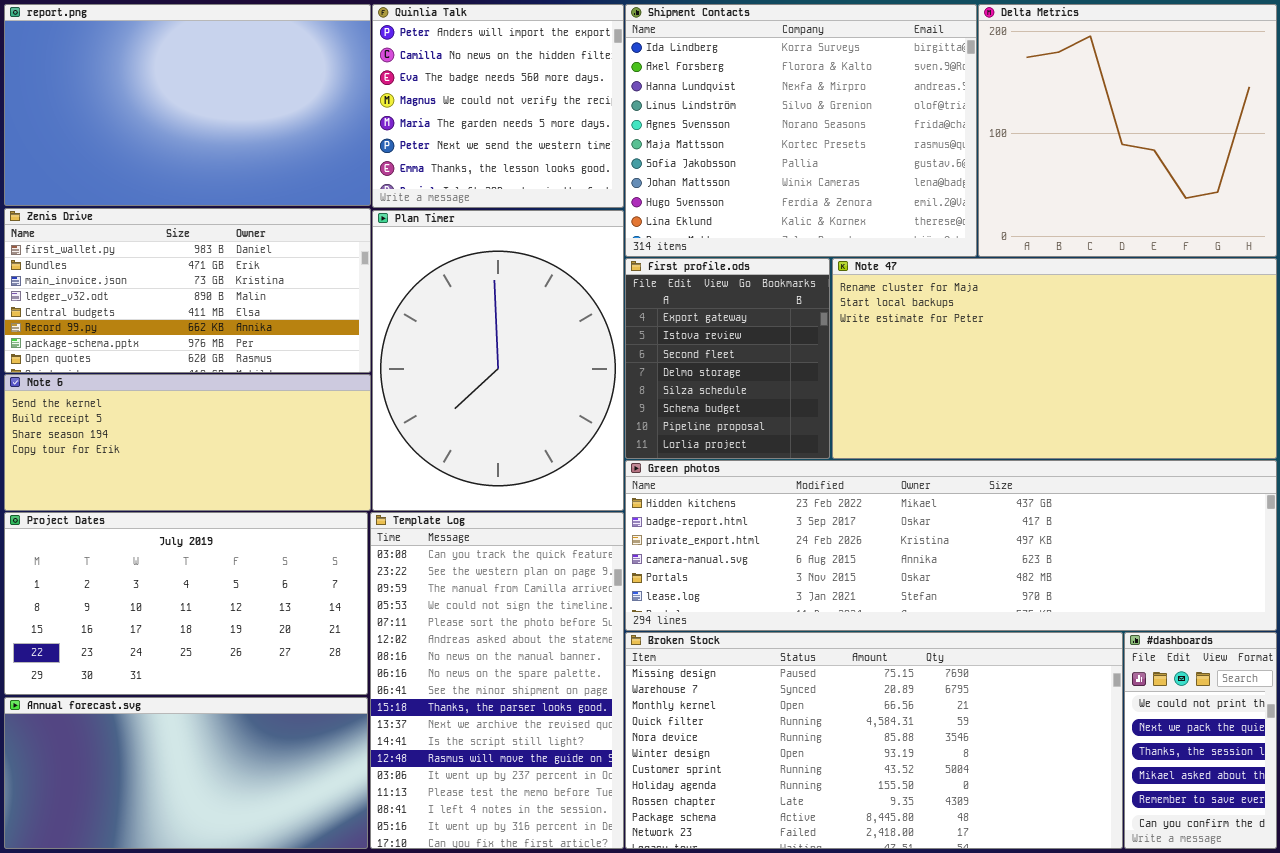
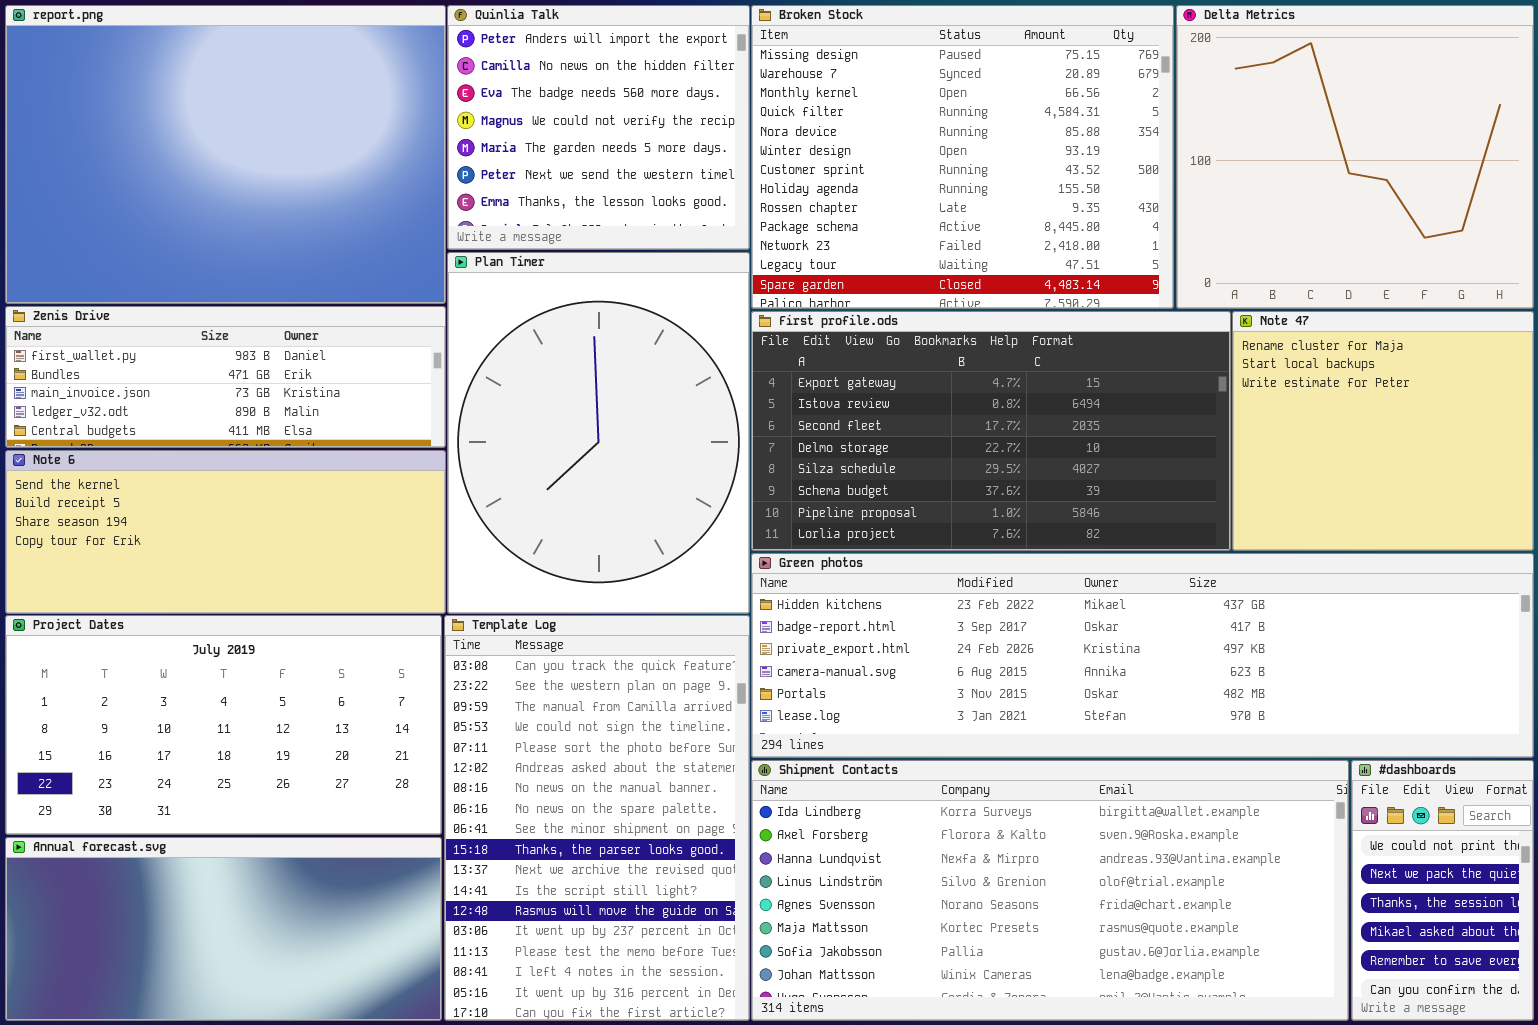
report.png: [4,4,371,206] -> [5,5,446,304], resized
Shipment Contacts: [625,4,977,257] -> [751,760,1349,1021], moved, resized
Zenis Drive: [4,208,371,373] -> [5,306,446,448], resized
First profile.ods: [625,258,830,459] -> [751,311,1231,551], resized
Note 47: [832,258,1277,459] -> [1232,311,1534,551], resized
Broken Stock: [625,632,1123,849] -> [751,5,1174,309], moved, resized

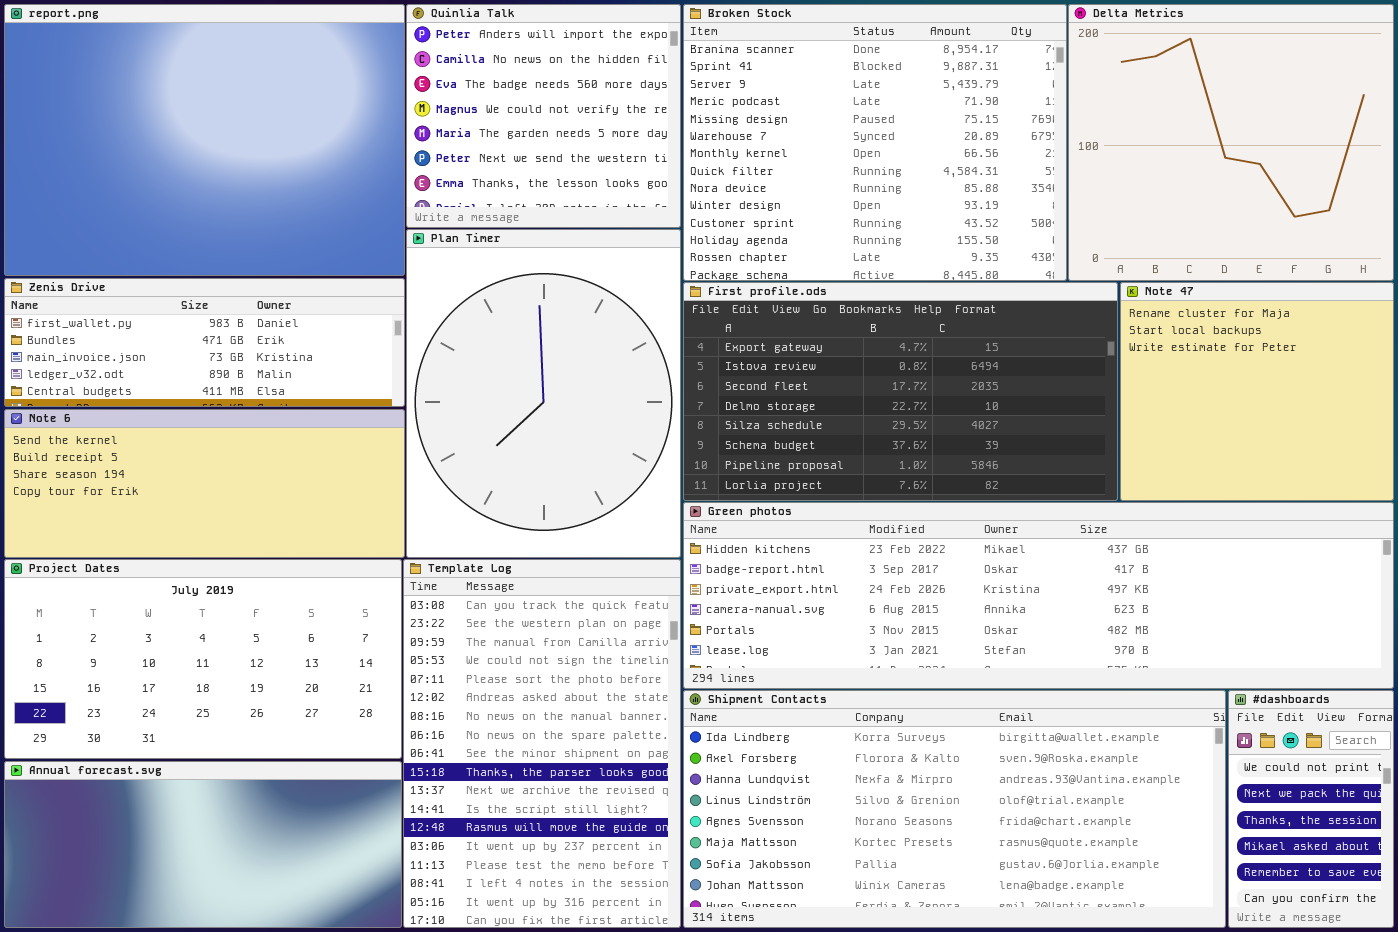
Broken Stock: [751,5,1174,309] -> [683,4,1067,281], scrolled up 4 rows

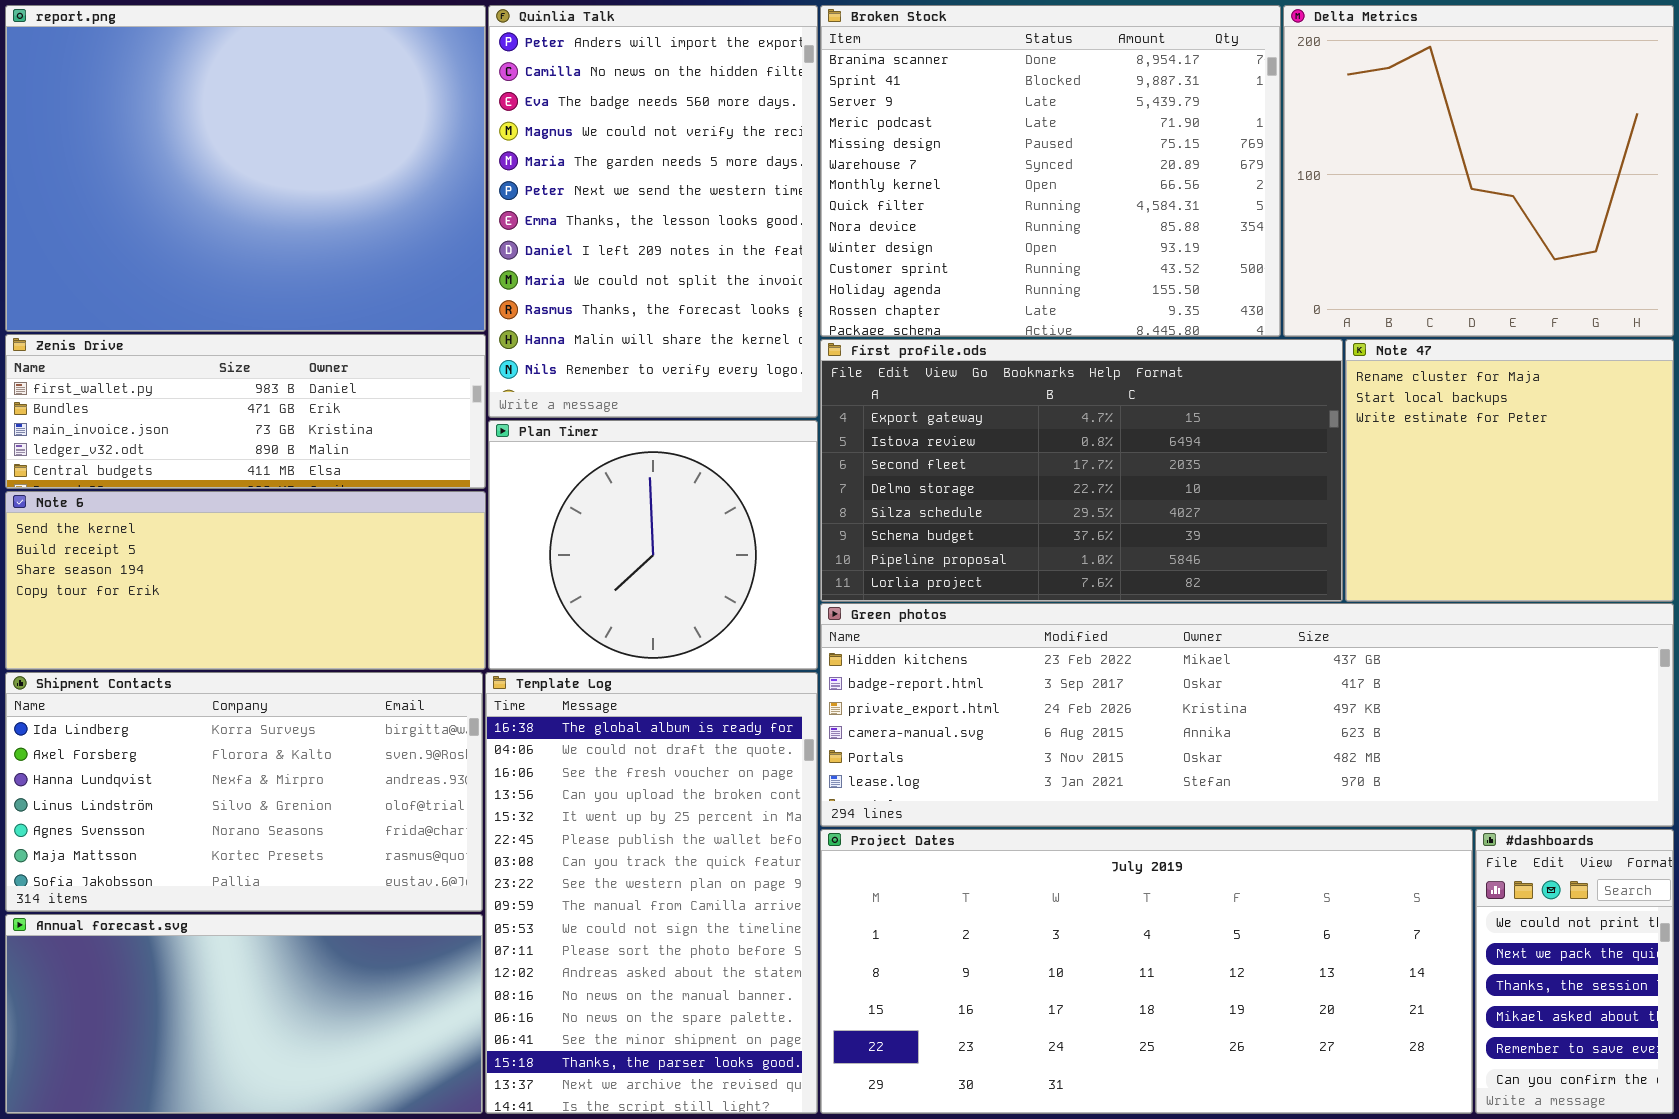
Quinlia Talk: [406,4,681,228] -> [488,5,818,418], resized
Plan Timer: [406,229,681,558] -> [488,420,818,670], resized
Project Dates: [4,559,402,759] -> [820,829,1473,1114], moved, resized
Template Log: [403,559,681,928] -> [485,672,818,1114], scrolled up 6 rows
Shipment Contacts: [683,690,1226,928] -> [5,672,483,912], moved, resized

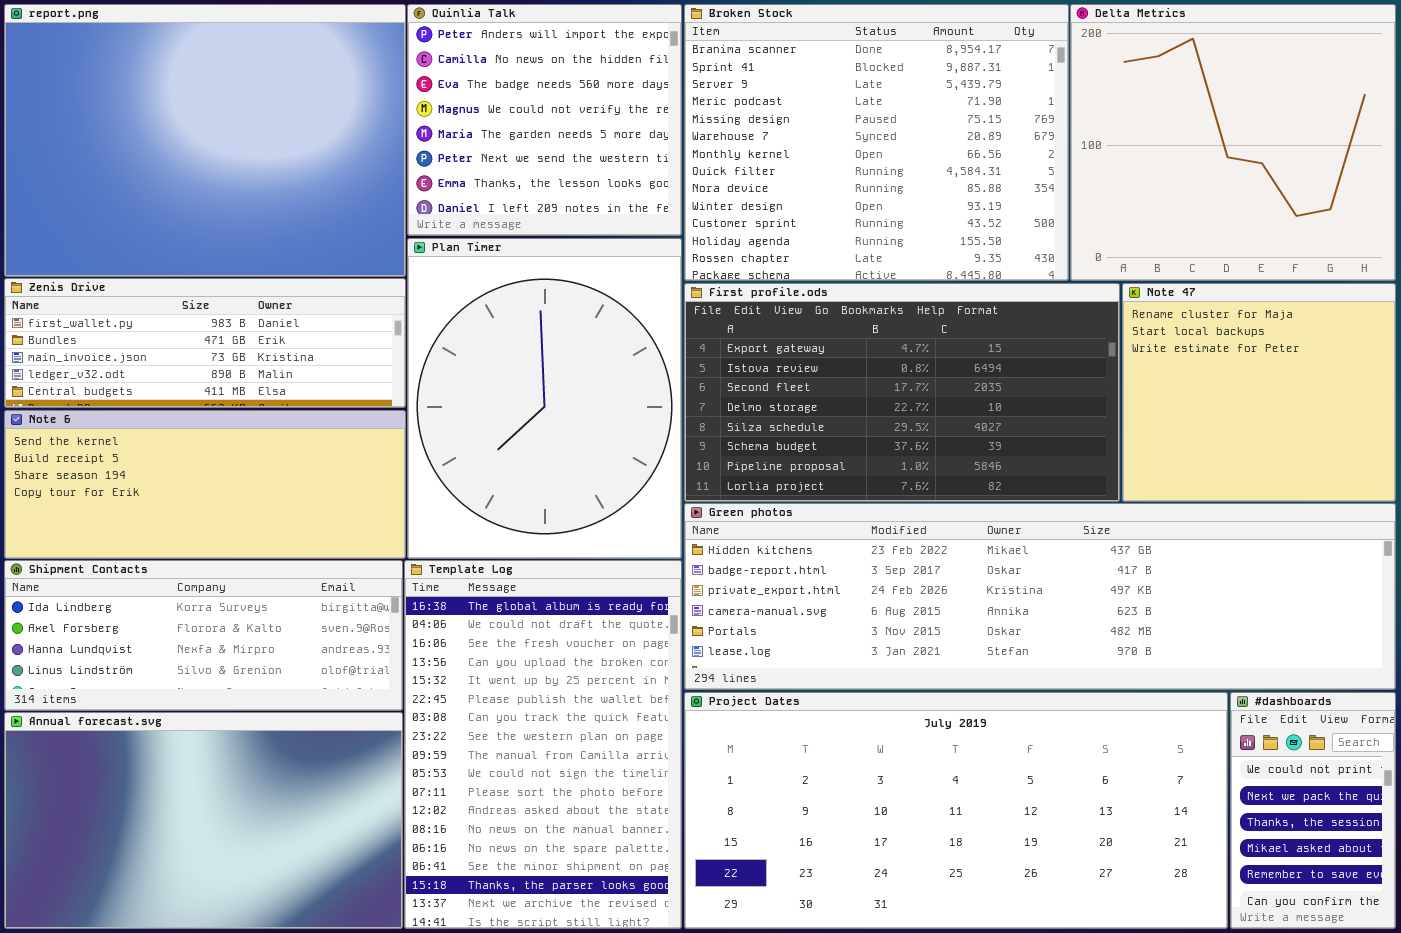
Quinlia Talk: [488,5,818,418] -> [407,4,682,236], resized
Plan Timer: [488,420,818,670] -> [407,238,682,559], resized
Shipment Contacts: [5,672,483,912] -> [4,560,403,711], resized
Annual forecast.svg: [5,914,483,1114] -> [4,712,403,929], resized

